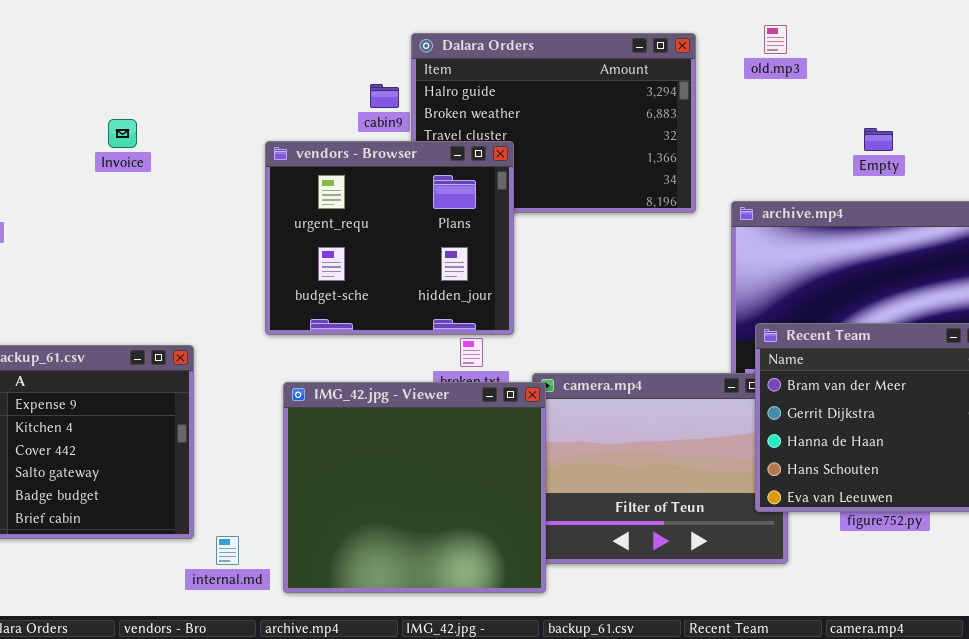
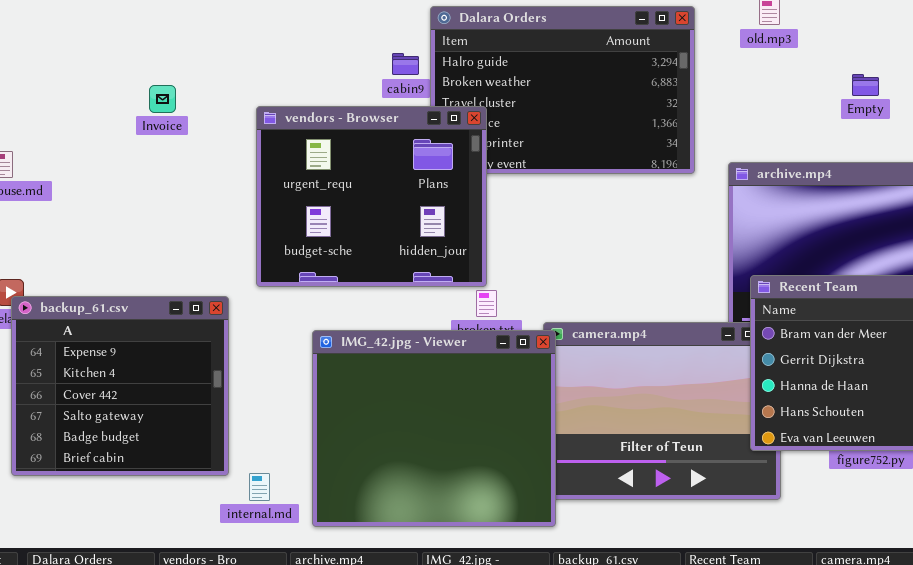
Empty: [864,128,893,151] -> [852,74,879,96], moved
vendors - Browser: [265,141,514,335] -> [256,106,487,287], moved

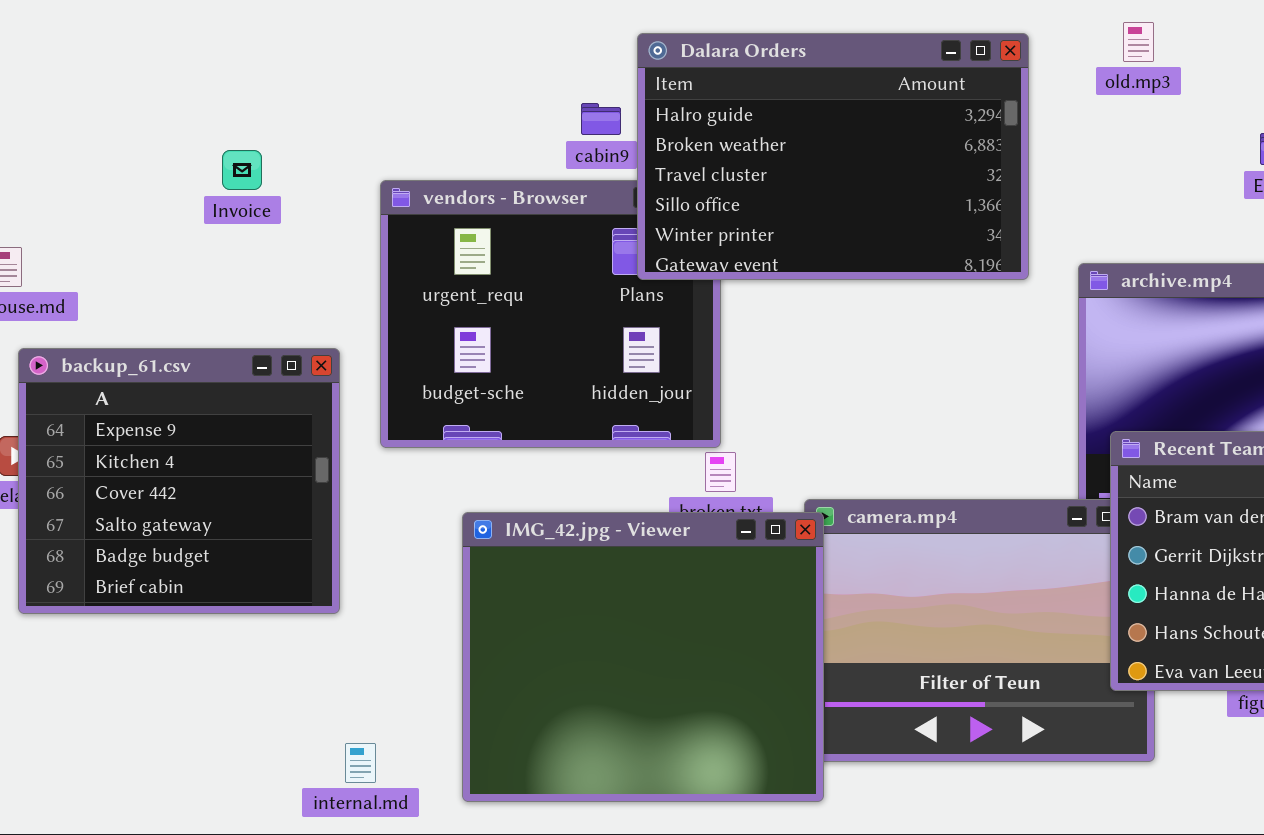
Dalara Orders: [430,6,695,174] -> [637,33,1029,280], raised
backup_61.csv: [11,296,229,476] -> [18,348,340,614], moved
internal.md: [249,473,270,501] -> [345,743,376,783], moved

